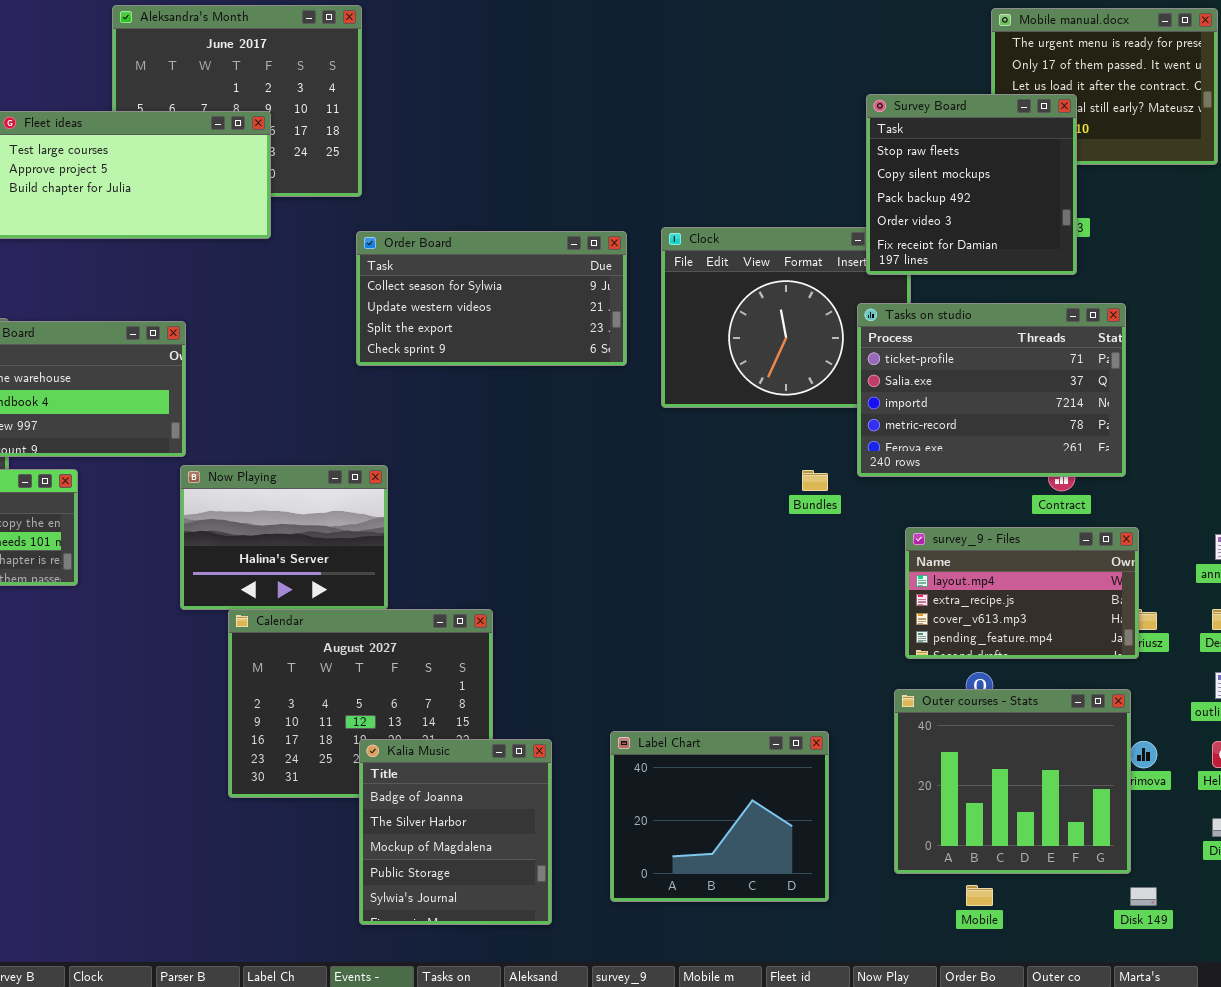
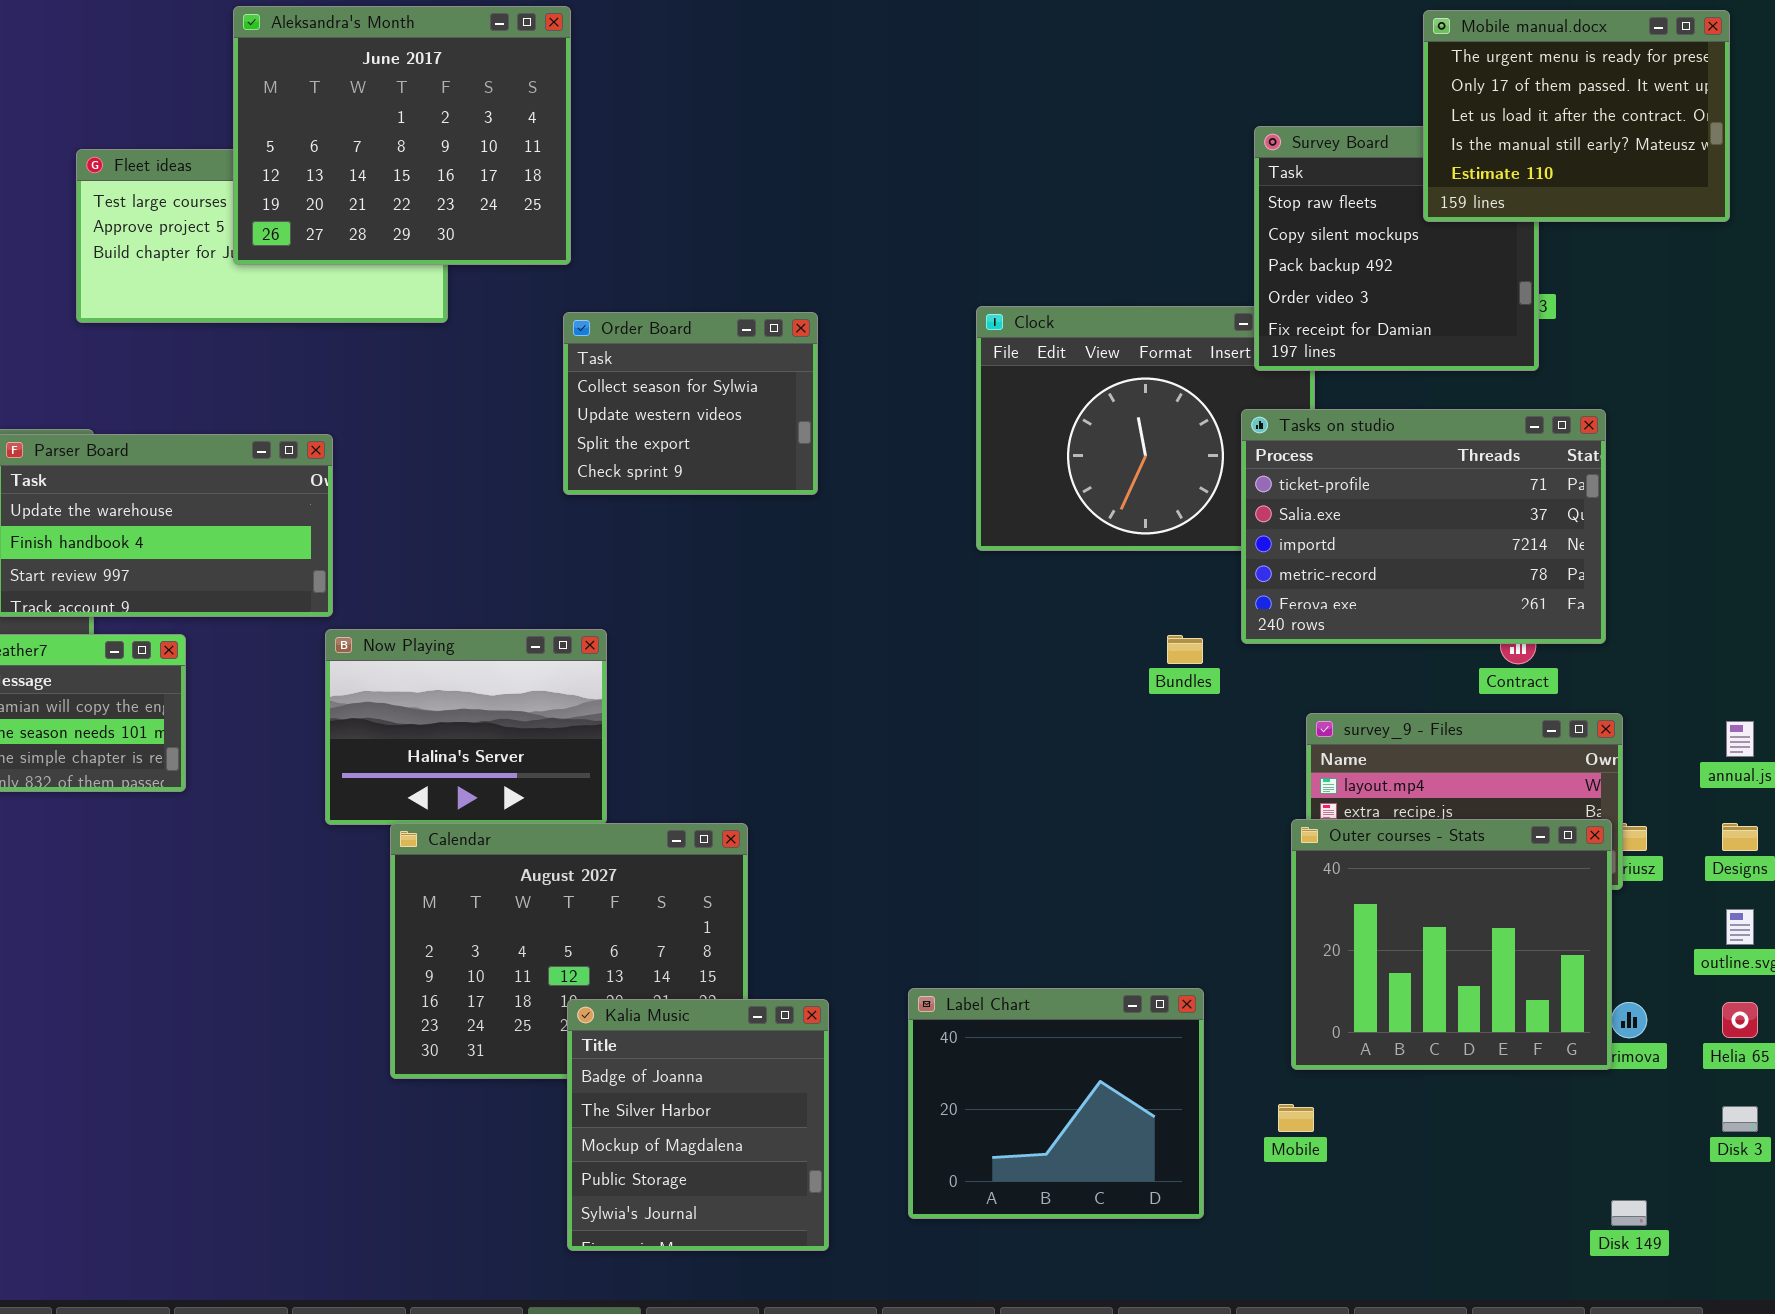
Aleksandra's Month: [112,5,362,197] -> [233,6,571,265], raised
Mobile manual.docx: [991,8,1218,165] -> [1423,10,1730,222], raised
Order Board: [356,231,627,366] -> [563,312,818,495], resized
Outer courses - Stats: [894,689,1131,874] -> [1291,819,1612,1070], moved
Mobile: [966,885,993,906] -> [1278,1104,1314,1132], moved

